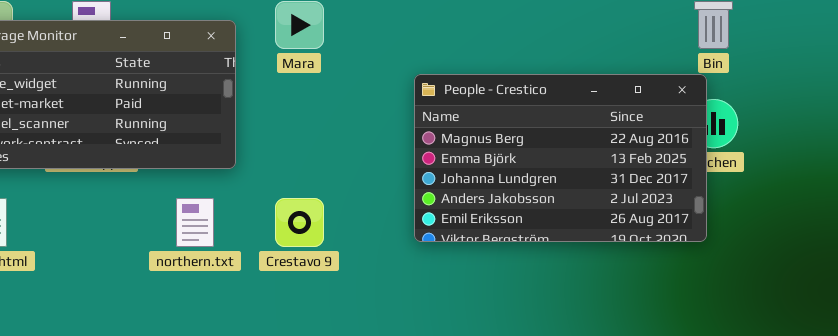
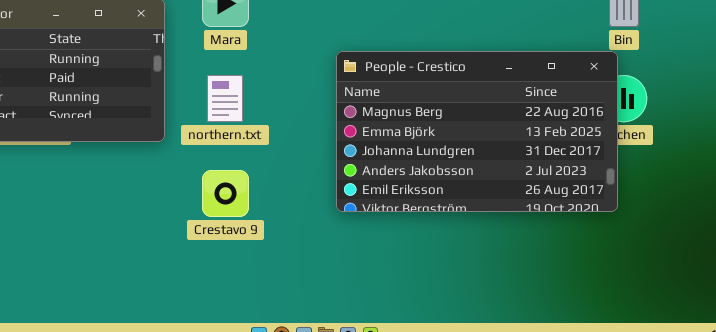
northern.txt: [176,198,214,247] -> [207,75,243,122], moved

